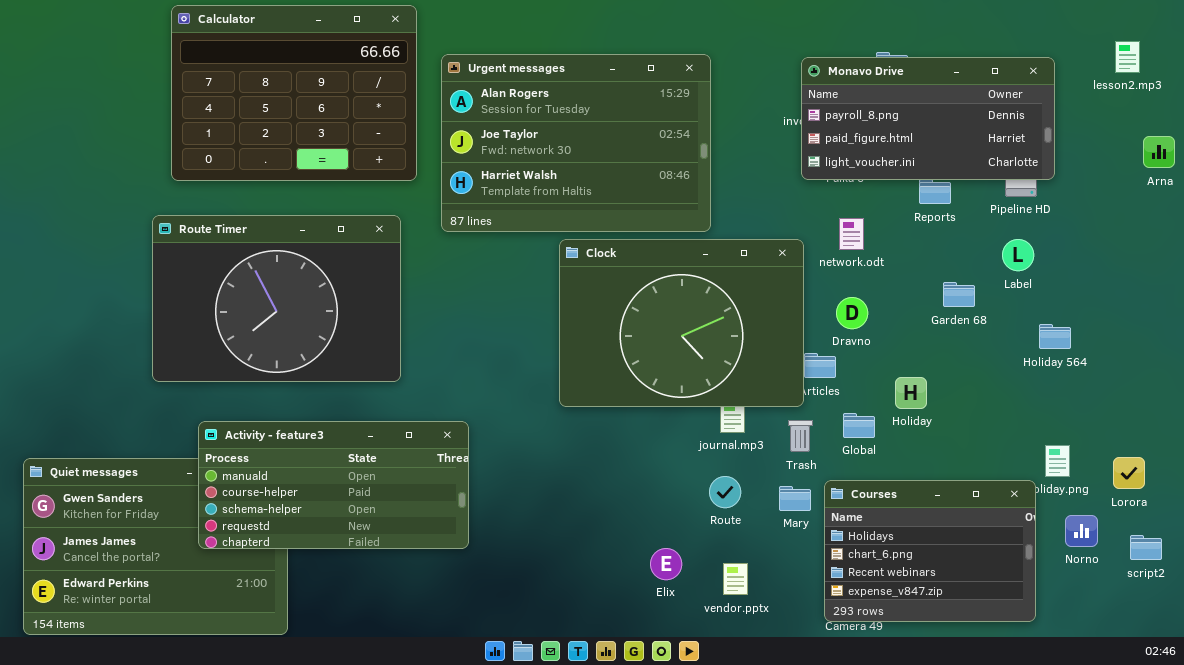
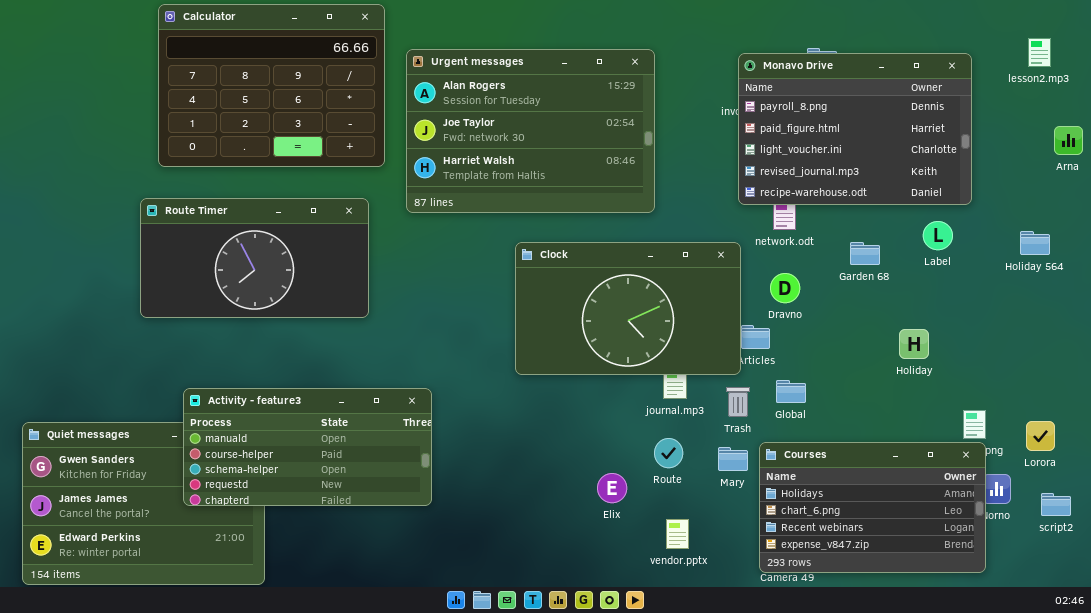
Monavo Drive: [801,57,1055,180] -> [738,53,972,205], resized
Route Timer: [152,215,401,382] -> [140,198,369,318], resized
Clock: [559,239,804,407] -> [515,242,741,375], resized
Garden 68: [943,282,975,307] -> [850,242,880,265], moved
Holiday 564: [1039,324,1071,349] -> [1020,231,1050,255], moved
Holiday: [895,377,927,409] -> [899,329,929,359], moved
Courses: [824,480,1036,622] -> [759,442,986,573], resized
Elix: [650,548,682,580] -> [597,473,627,503], moved

